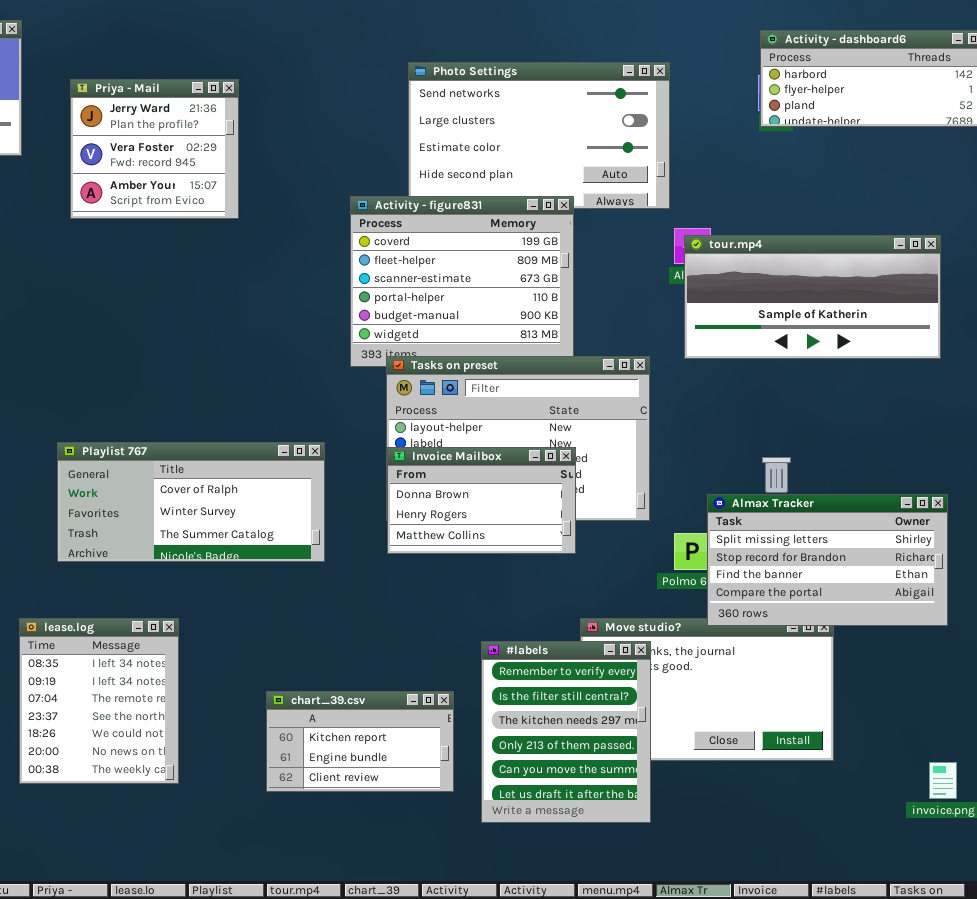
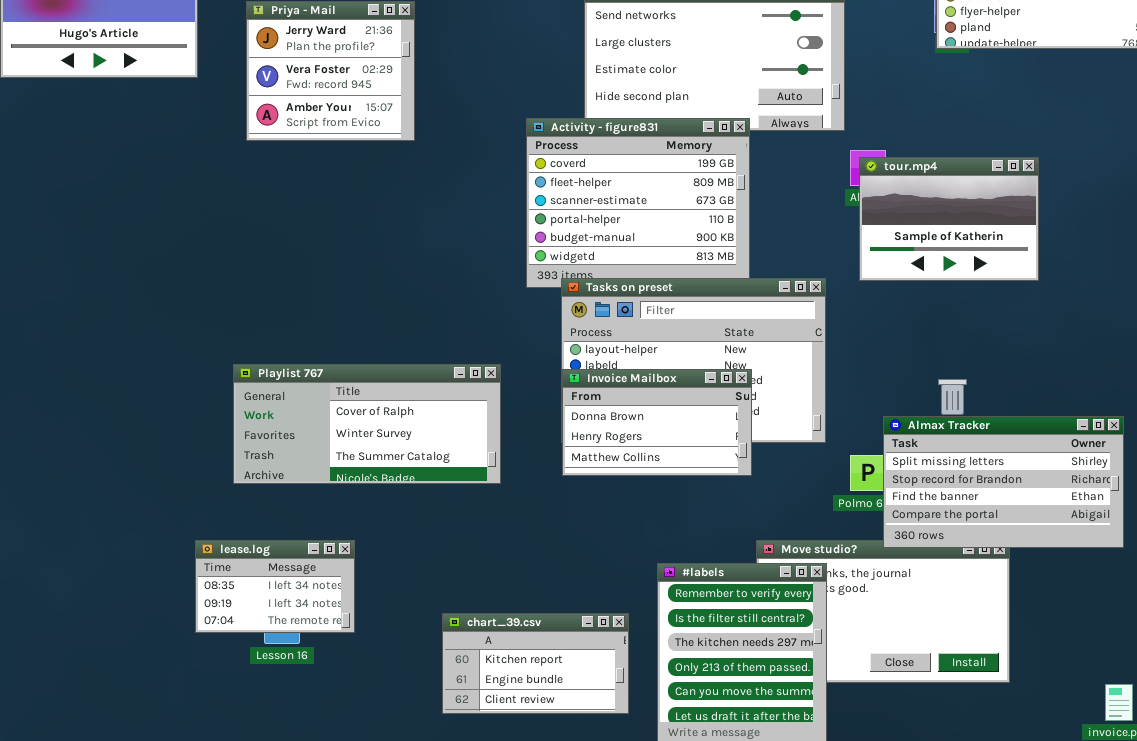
tour.mp4: [684,235,941,359] -> [859,157,1039,281], resized
lease.log: [19,618,179,784] -> [195,540,355,633], resized

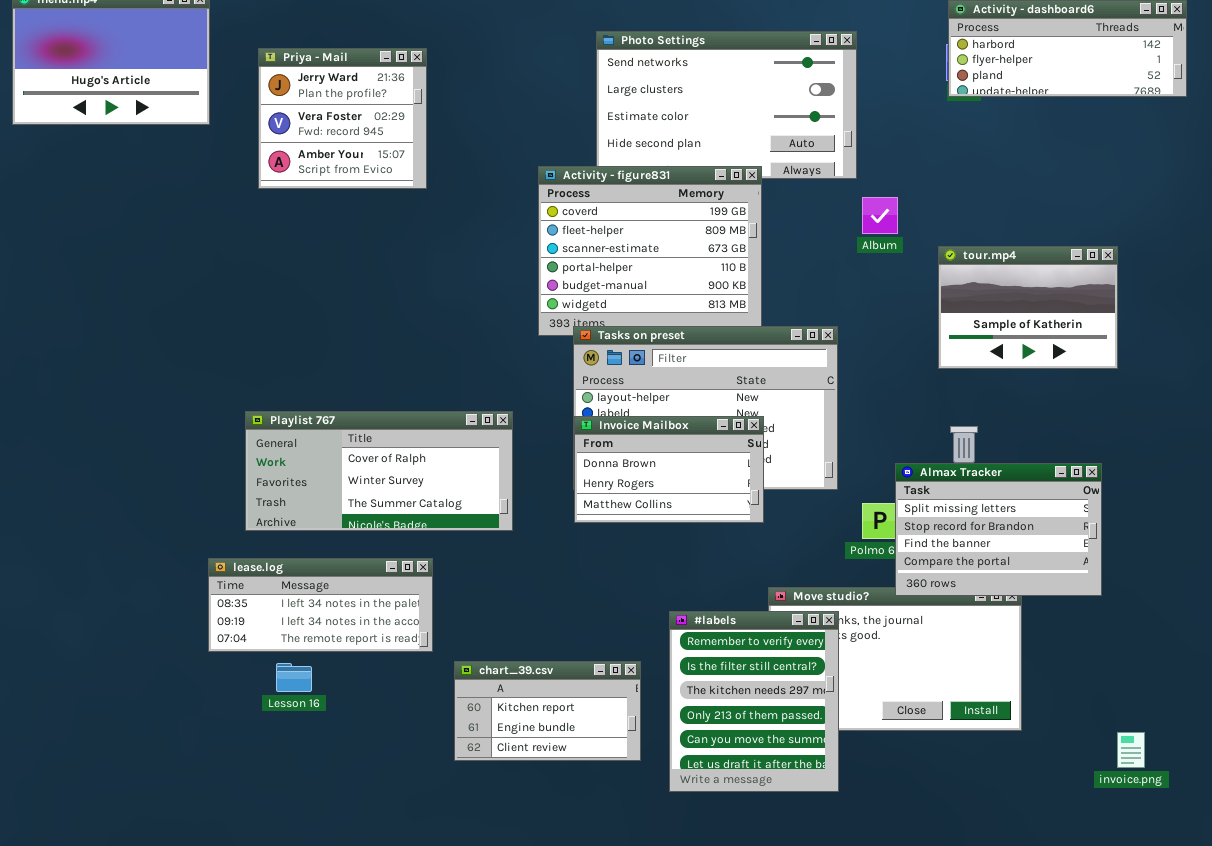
tour.mp4: [859,157,1039,281] -> [938,246,1118,369], moved
Almax Tracker: [883,416,1124,548] -> [895,463,1102,596], resized
lease.log: [195,540,355,633] -> [208,558,433,652], moved, resized

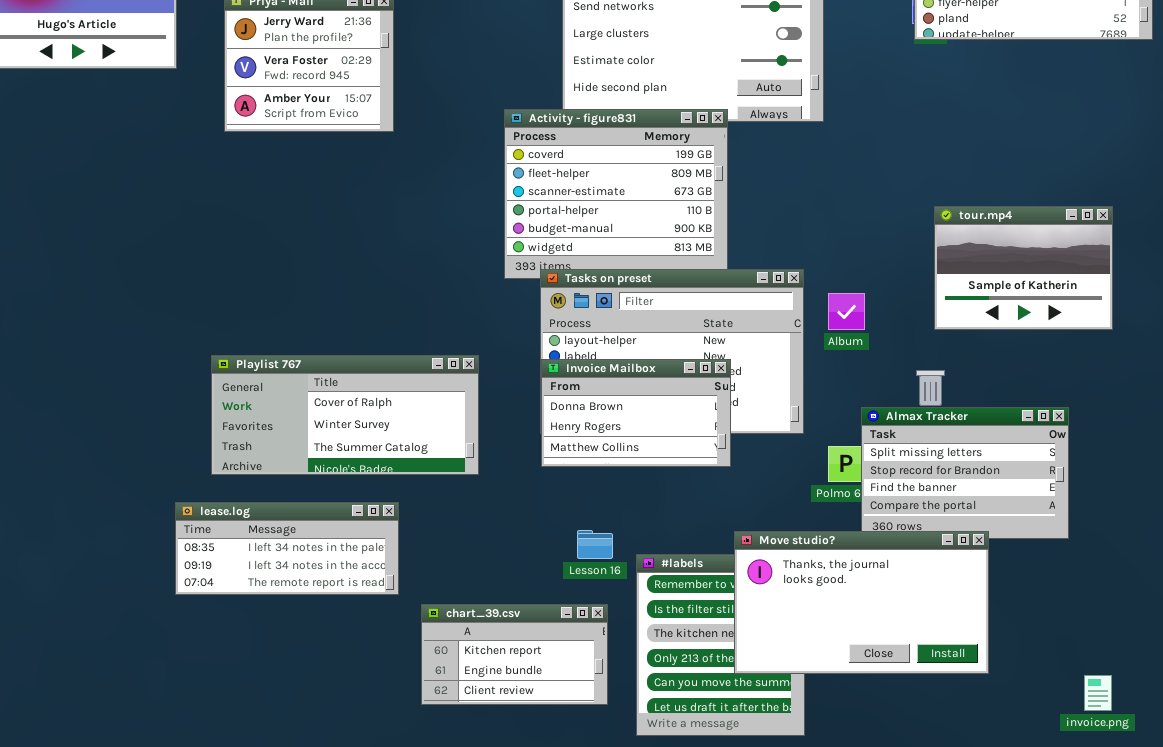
Album: [862,197,898,234] -> [828,293,865,330], moved
tour.mp4: [938,246,1118,369] -> [934,206,1113,330], moved
Move studio?: [768,587,1022,731] -> [734,531,989,674], raised
Lesson 16: [276,663,312,692] -> [577,530,613,559], moved

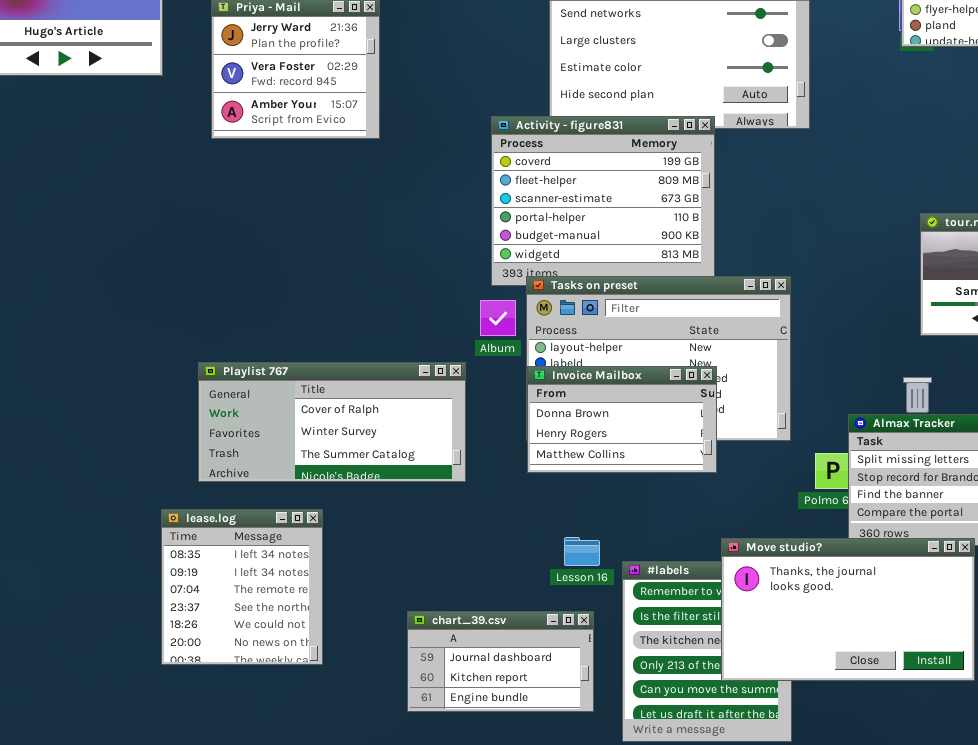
Album: [828,293,865,330] -> [480,300,516,336], moved
lease.log: [175,502,399,595] -> [161,509,323,665], resized
chart_39.csv: [421,604,608,705] -> [407,611,594,712], scrolled up 1 row

